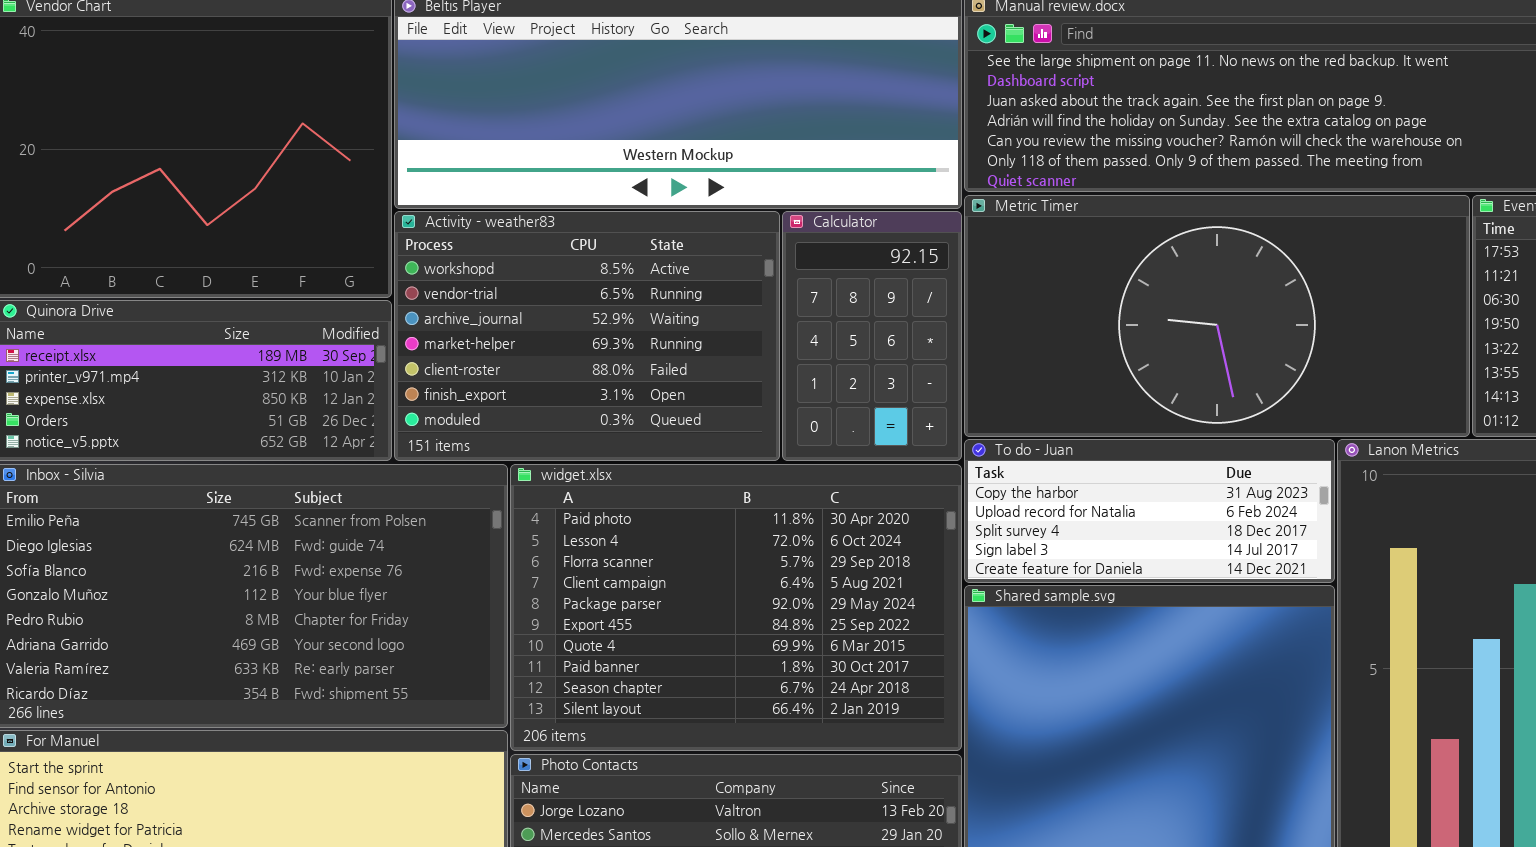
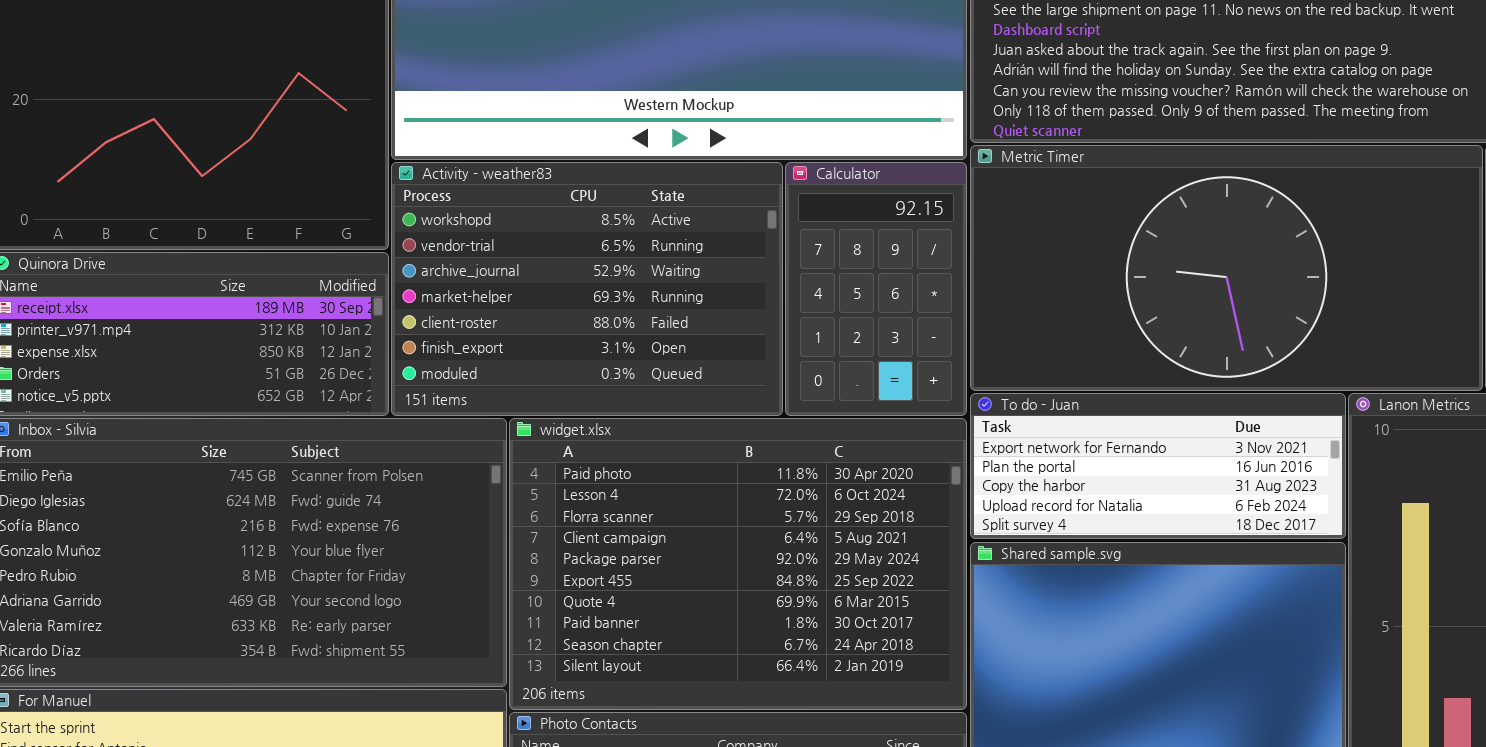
To do - Juan: [964,439,1335,583] -> [970,393,1346,539], scrolled up 2 rows

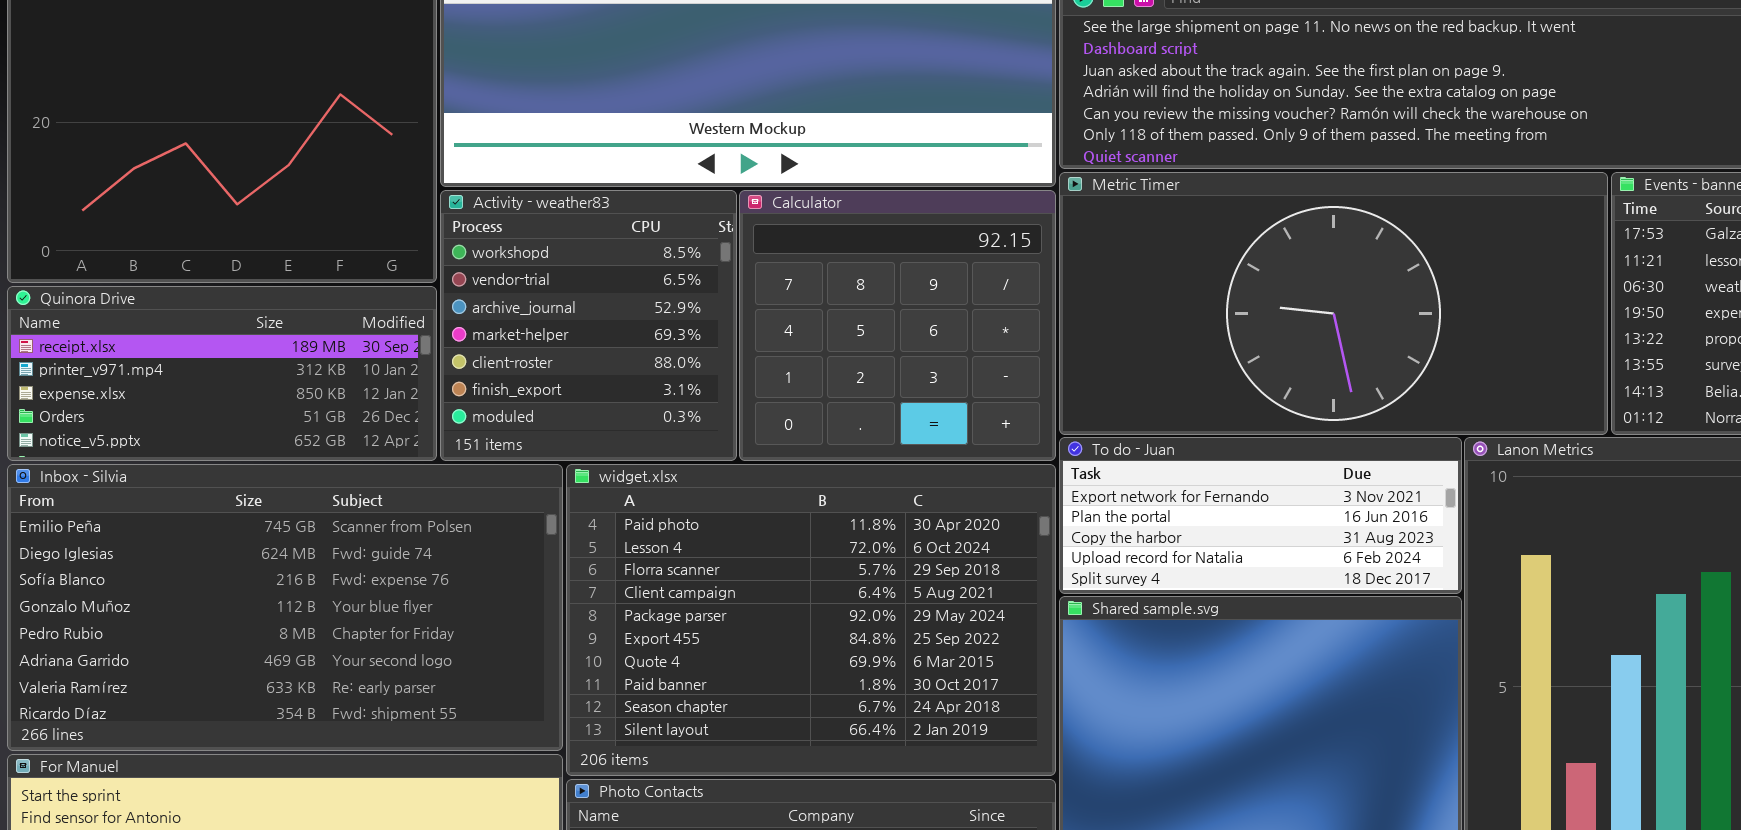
Activity - weather83: [391,162,783,416] -> [440,190,737,461], resized
Calculator: [785,162,967,416] -> [739,190,1056,461], resized

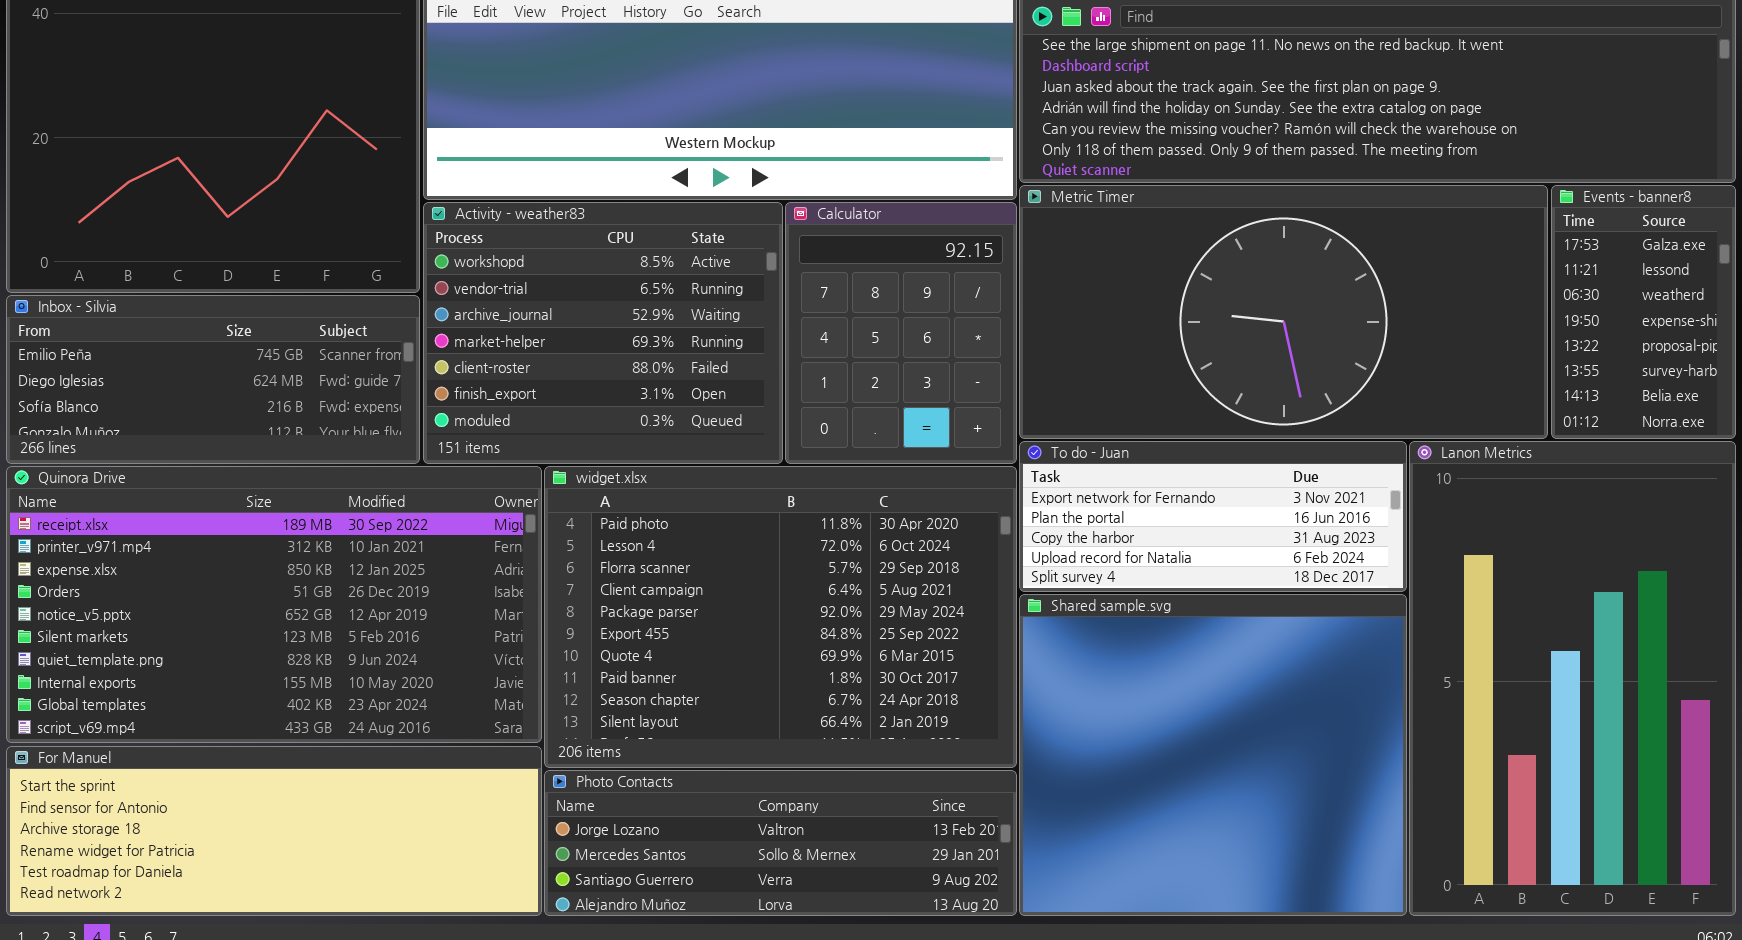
Activity - weather83: [440,190,737,461] -> [423,202,783,464], resized
Calculator: [739,190,1056,461] -> [785,202,1017,464], resized
Quinora Drive: [7,286,437,461] -> [6,466,542,743], moved, resized
Inbox - Silvia: [7,464,563,751] -> [6,295,420,464], moved, resized

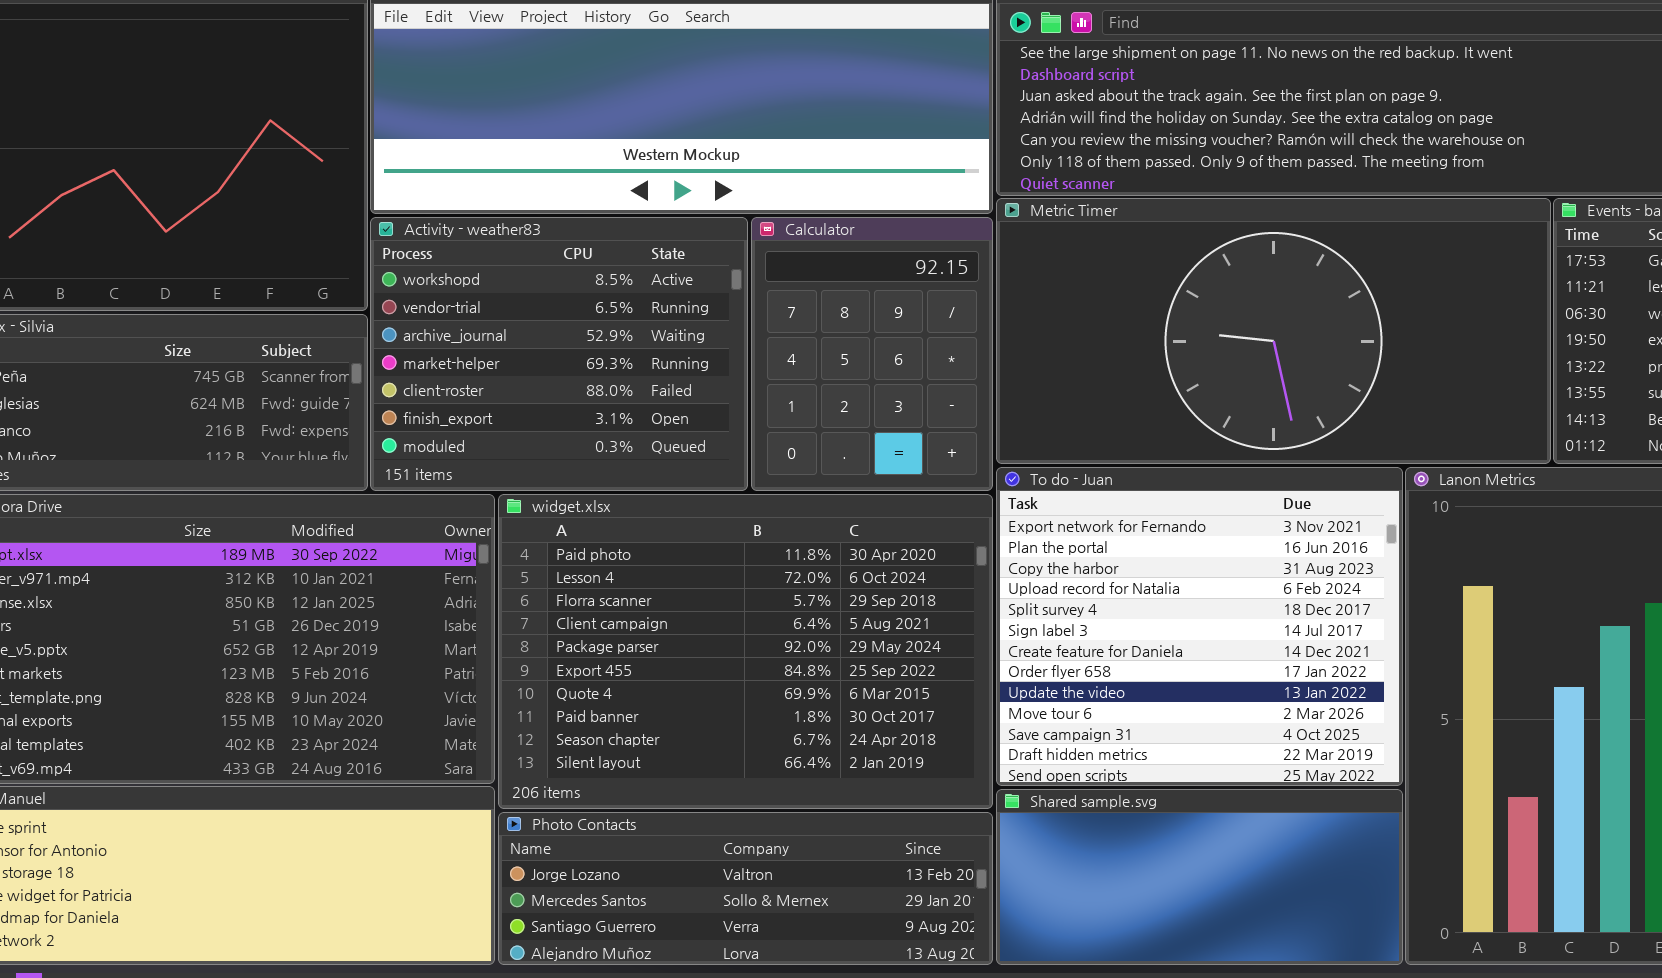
To do - Juan: [1019,441,1407,592] -> [996,467,1403,786], resized
Shared sample.svg: [1019,594,1407,916] -> [996,789,1403,965], resized

